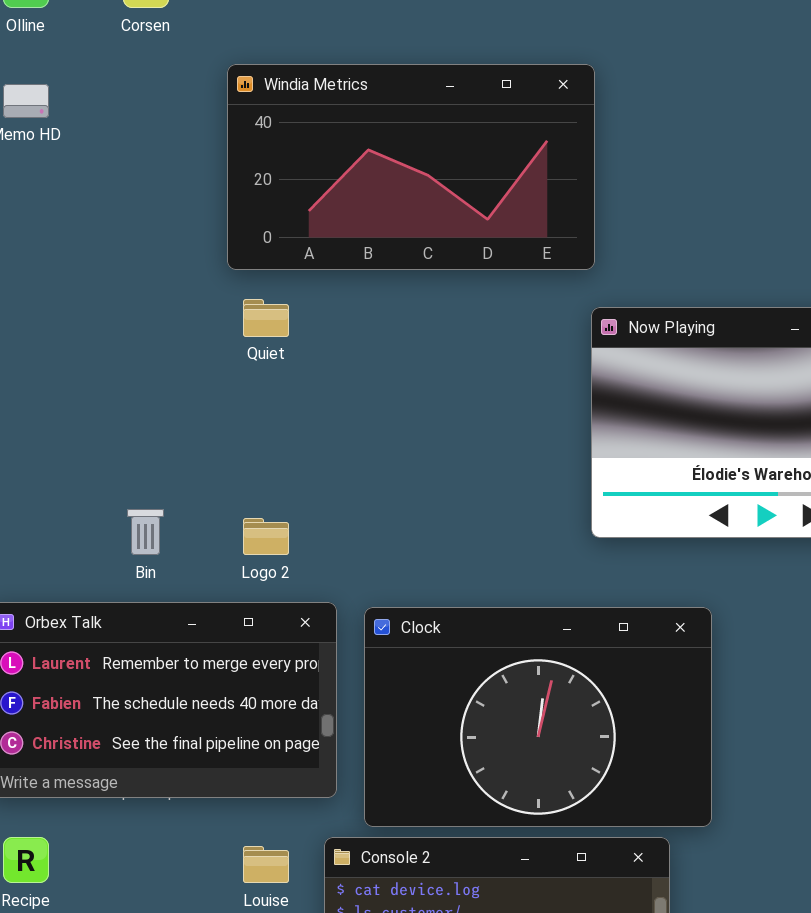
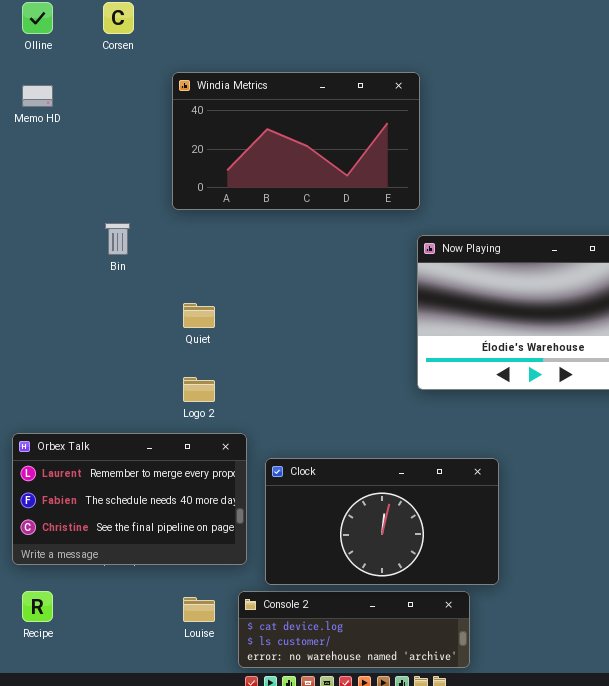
Quiet: [243,299,289,337] -> [183,303,215,328], moved
Bin: [127,509,164,555] -> [105,223,130,255], moved
Clock: [364,607,712,827] -> [265,458,499,585], resized

